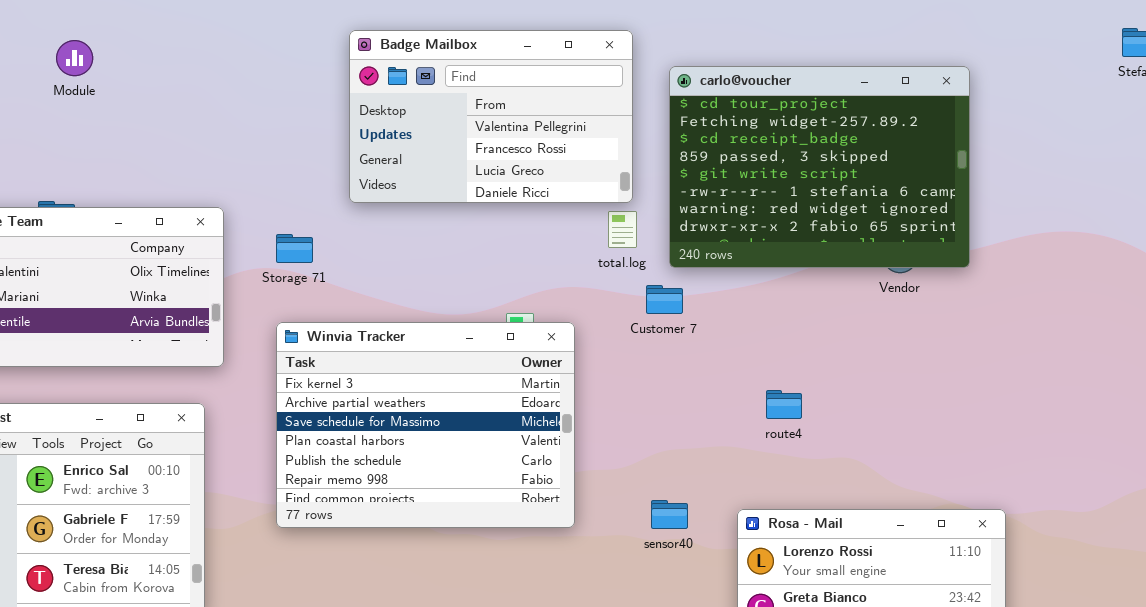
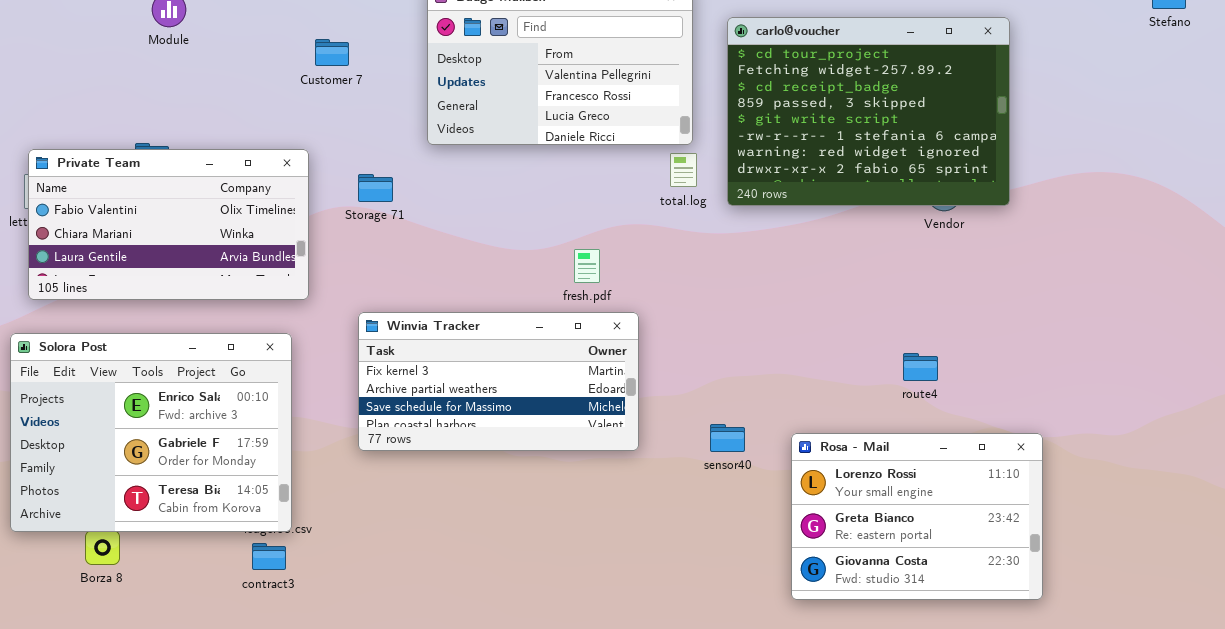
Customer 7: [646,285,683,314] -> [315,39,349,66], moved
Winvia Tracker: [276,322,575,528] -> [358,312,639,451], resized
route4: [766,390,802,419] -> [903,353,938,381], moved

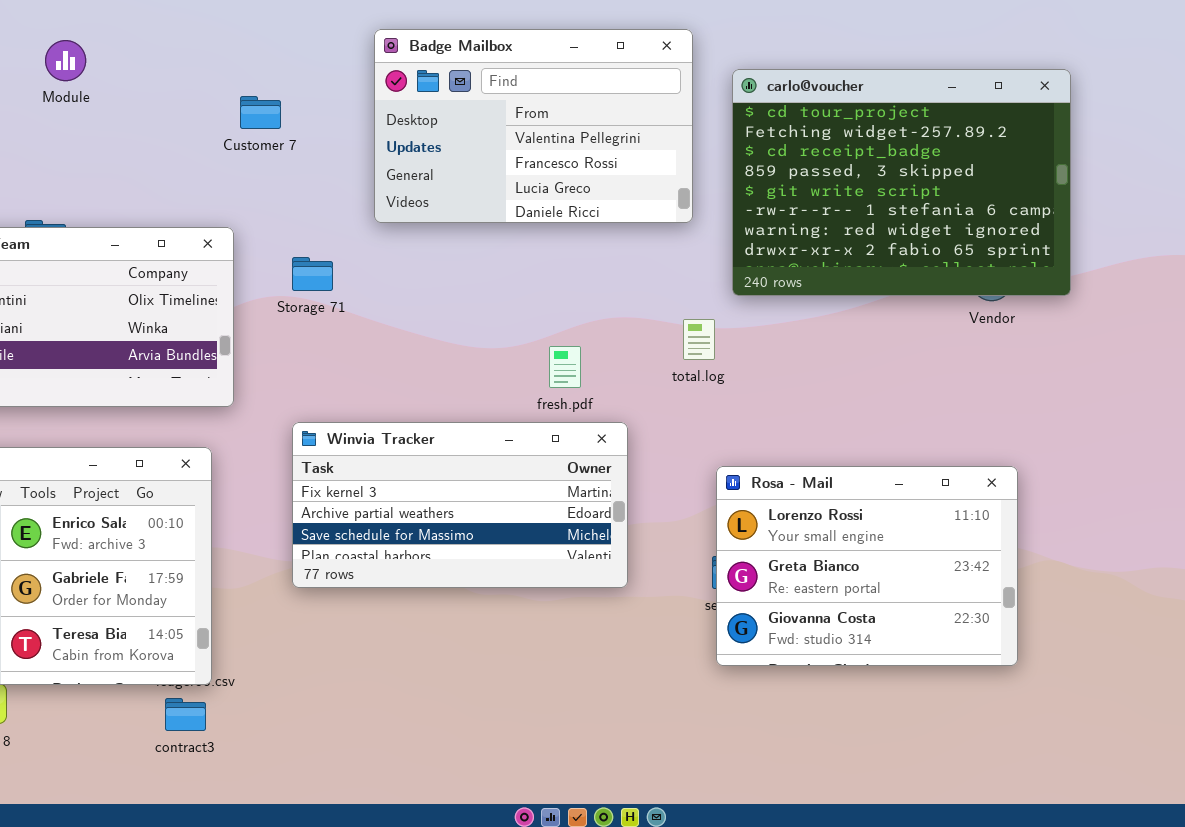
total.log: [670,153,697,187] -> [683,319,715,360], moved
Rosa - Mail: [791,433,1043,600] -> [716,466,1018,666], moved

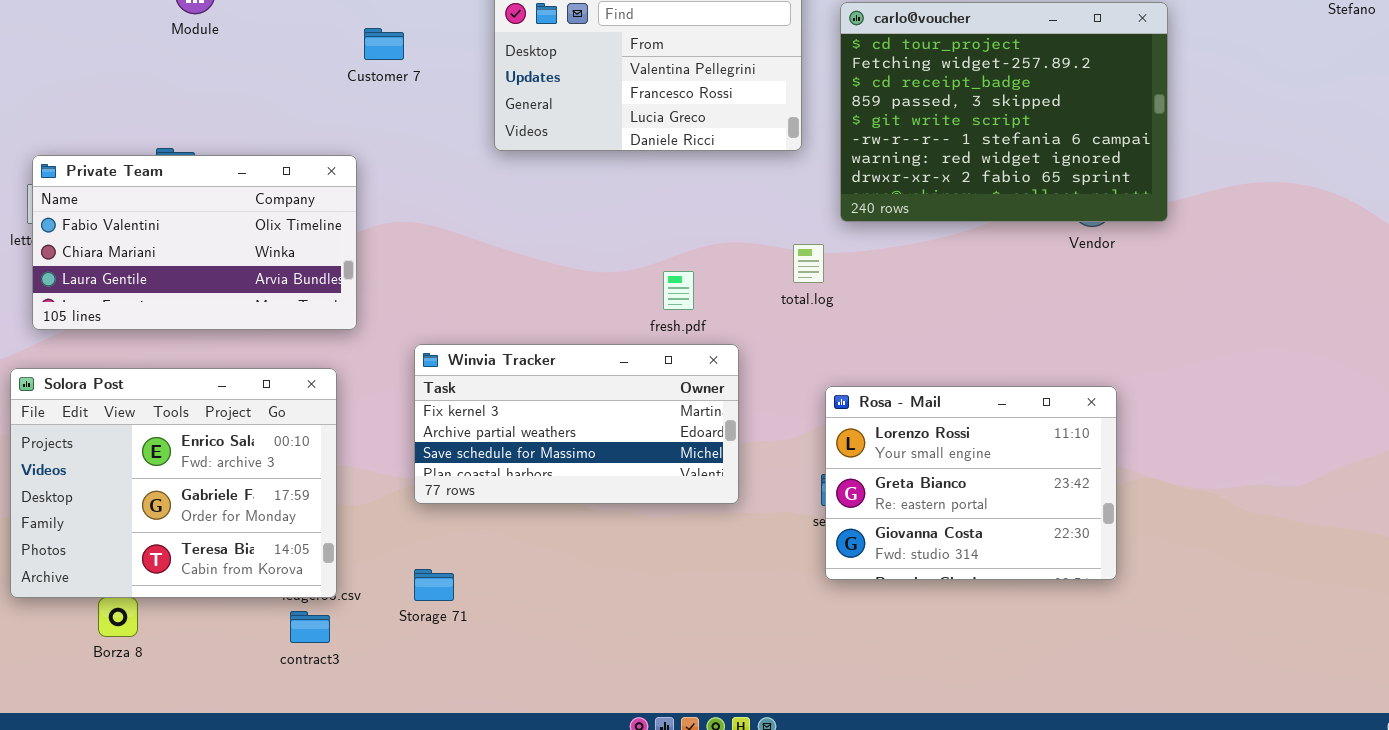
Storage 71: [292,257,333,291] -> [414,569,454,601], moved

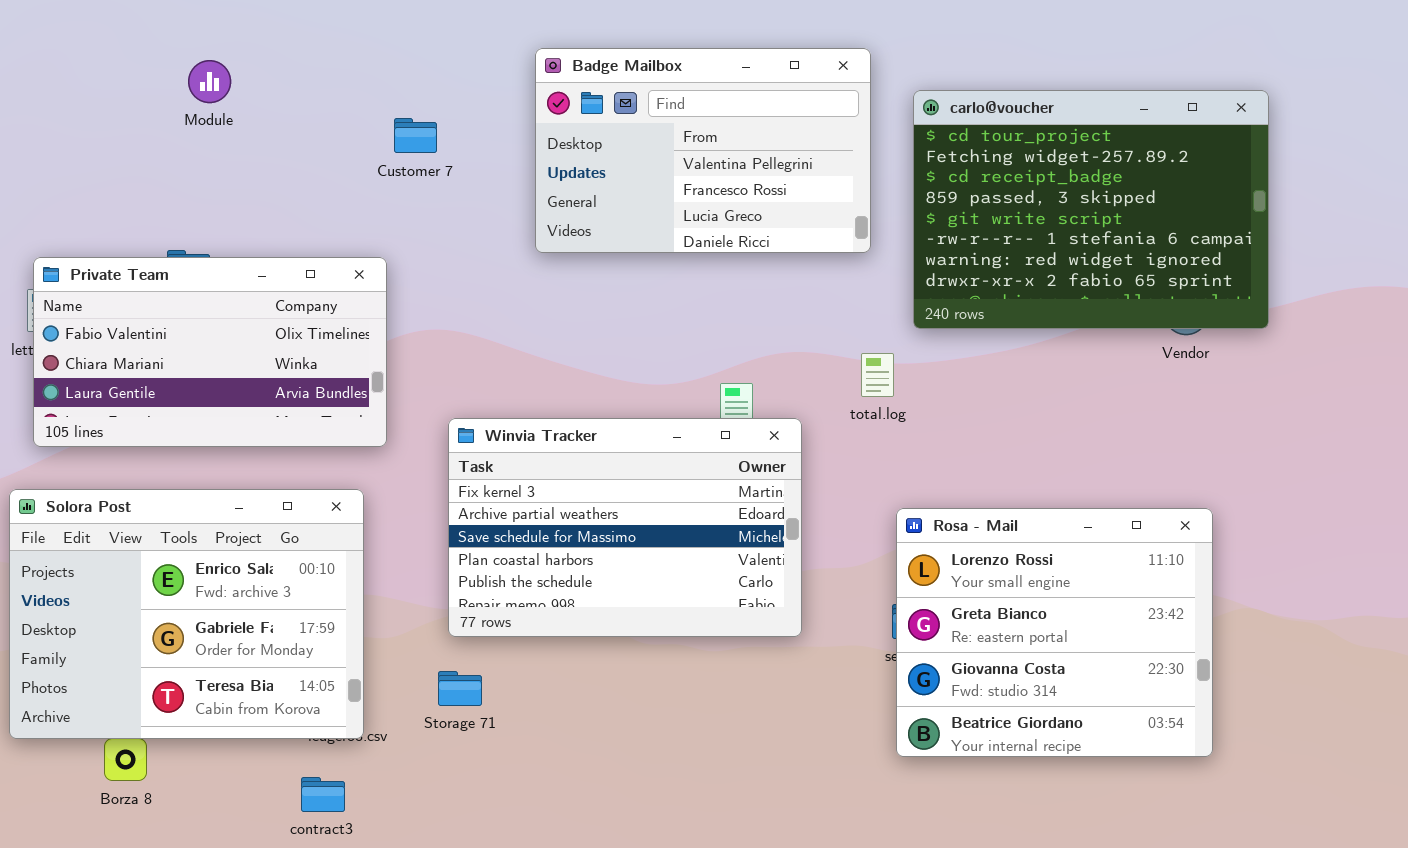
Winvia Tracker: [414,344,739,504] -> [448,418,802,637], resized
Rosa - Mail: [825,386,1117,580] -> [896,508,1213,757], resized
Storage 71: [414,569,454,601] -> [438,671,482,706], moved
contract3: [290,611,330,643] -> [301,777,345,812], moved

